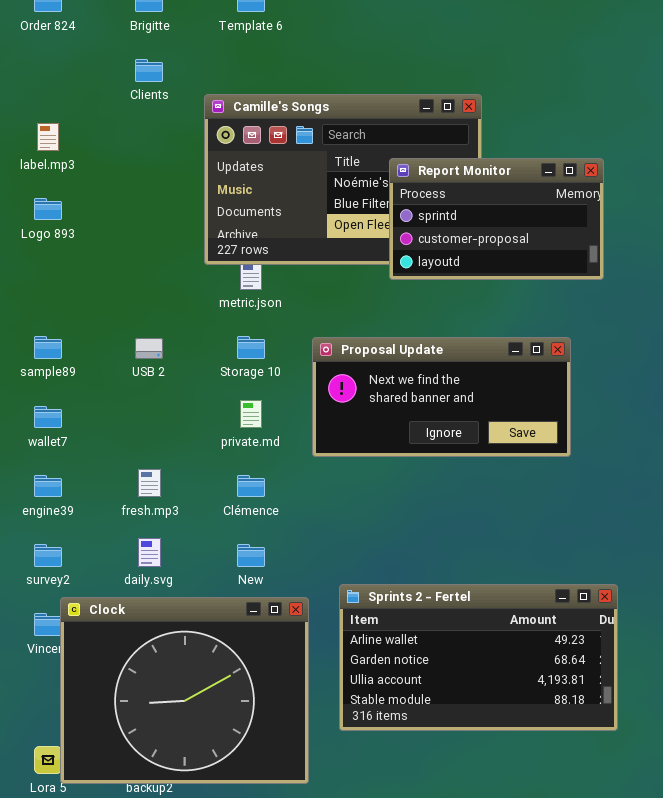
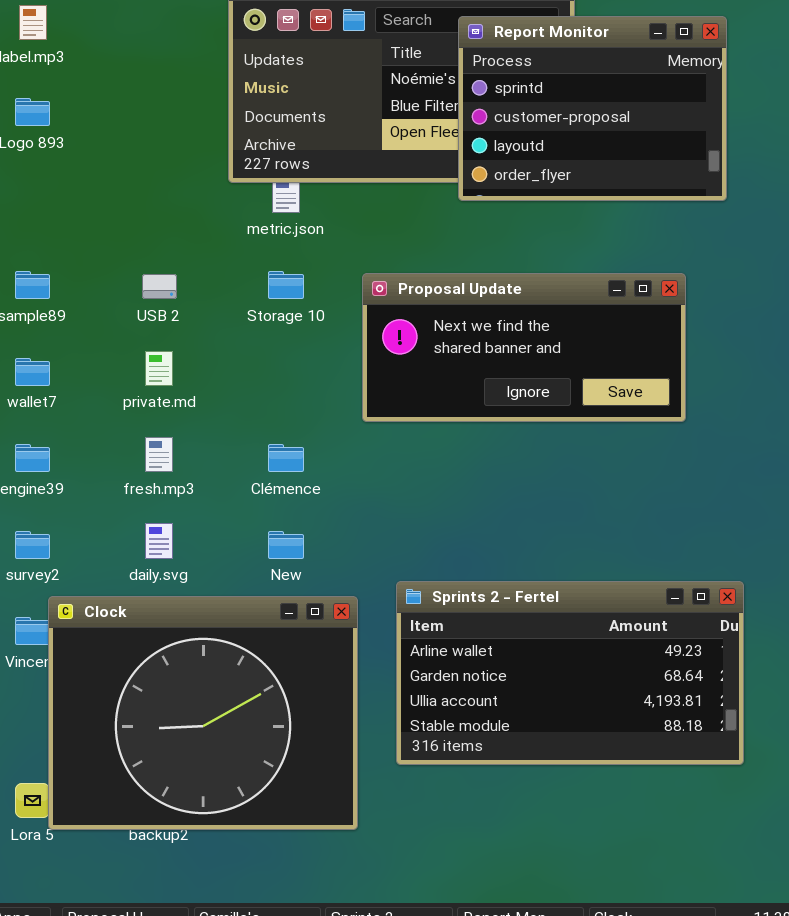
Report Monitor: [389,158,604,280] -> [458,16,727,201], resized
private.md: [240,400,262,428] -> [145,351,173,386], moved

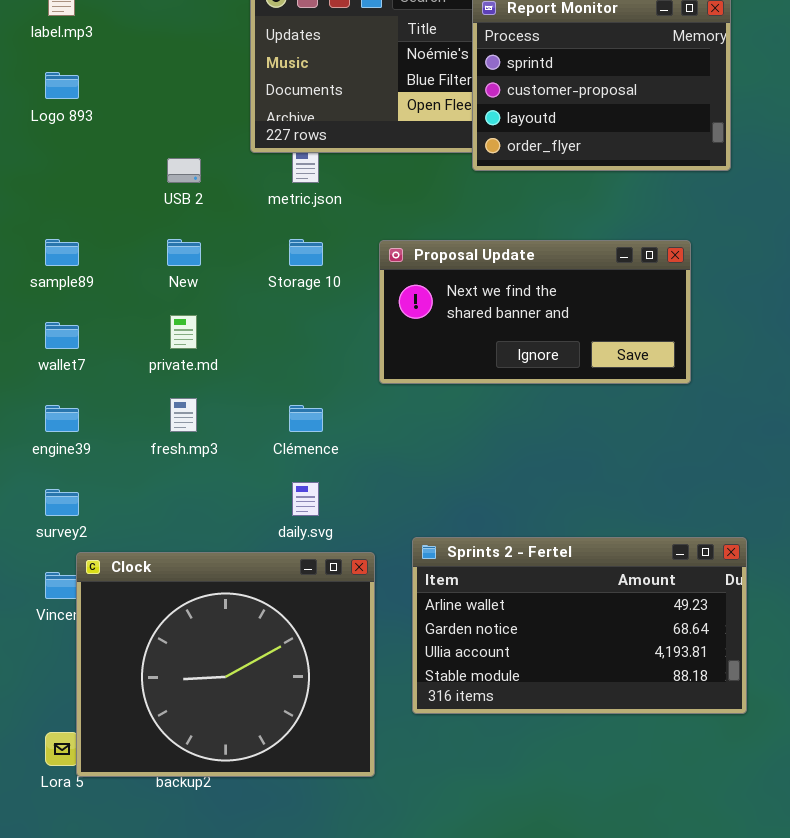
USB 2: [142,274,177,299] -> [167,158,201,183], moved
daily.svg: [145,523,173,559] -> [292,482,319,516], moved
New: [268,531,304,559] -> [167,239,201,266], moved

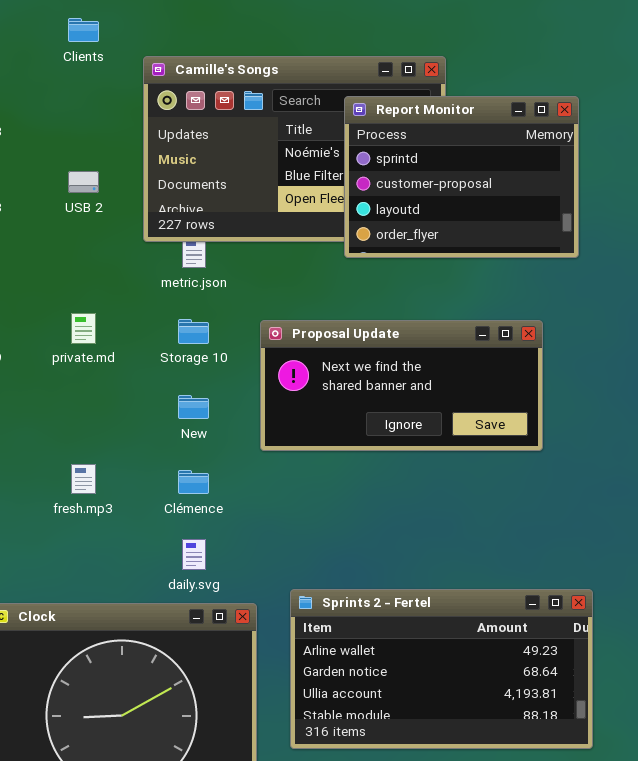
USB 2: [167,158,201,183] -> [68,171,99,193], moved
New: [167,239,201,266] -> [178,395,209,419], moved
private.md: [170,315,197,349] -> [71,313,96,344], moved

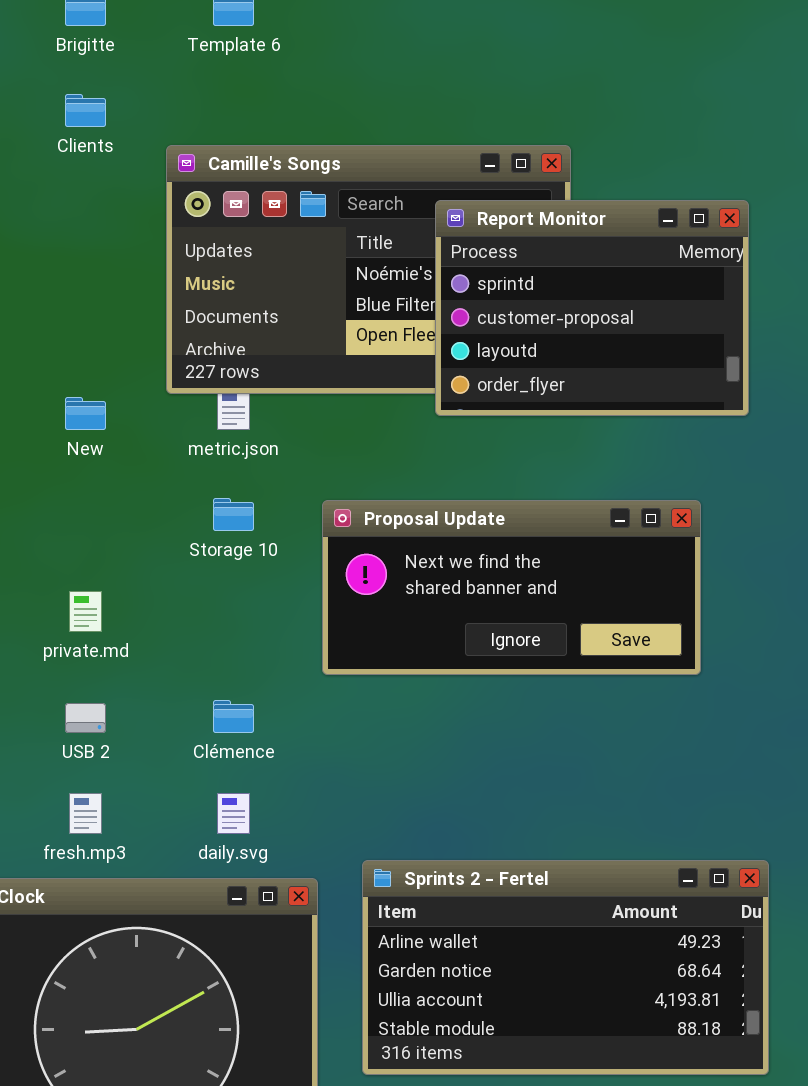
USB 2: [68,171,99,193] -> [65,703,106,733], moved
private.md: [71,313,96,344] -> [69,591,102,632], moved
New: [178,395,209,419] -> [65,397,106,430], moved
fresh.mp3: [71,464,96,494] -> [69,793,102,834], moved

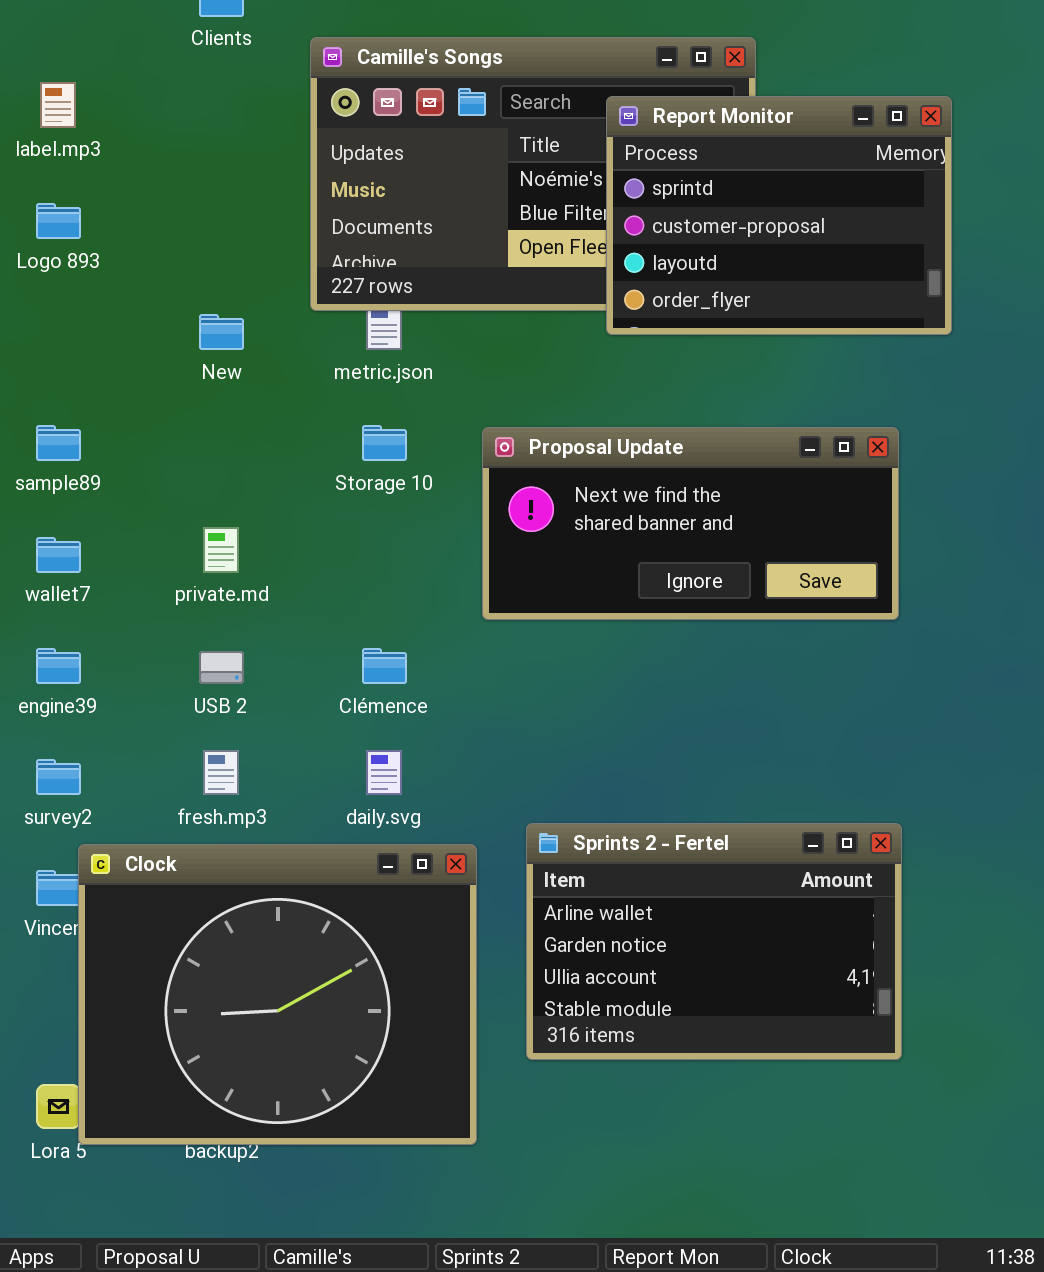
Sprints 2 - Fertel: [362,860,769,1075] -> [526,823,902,1060], resized

